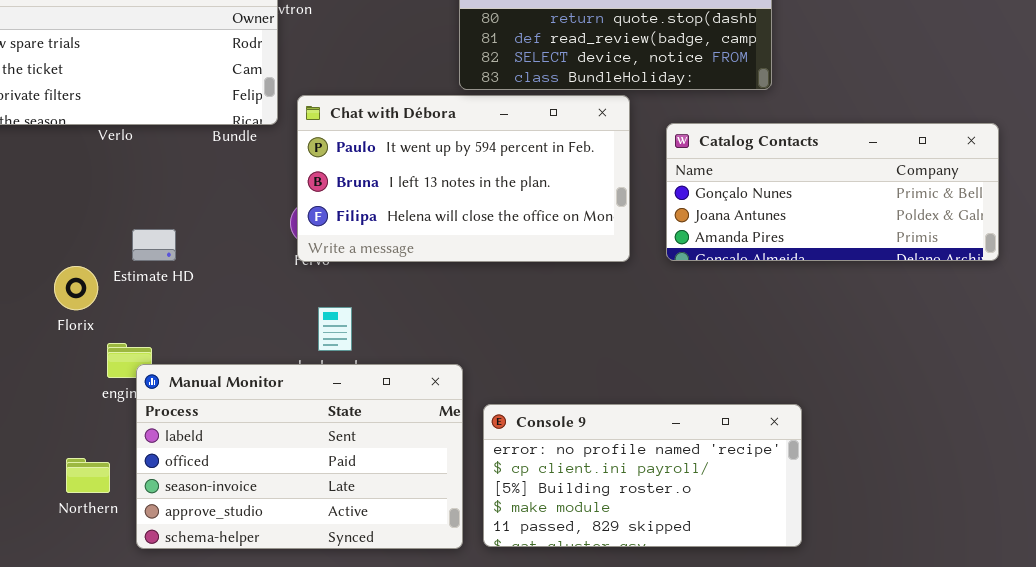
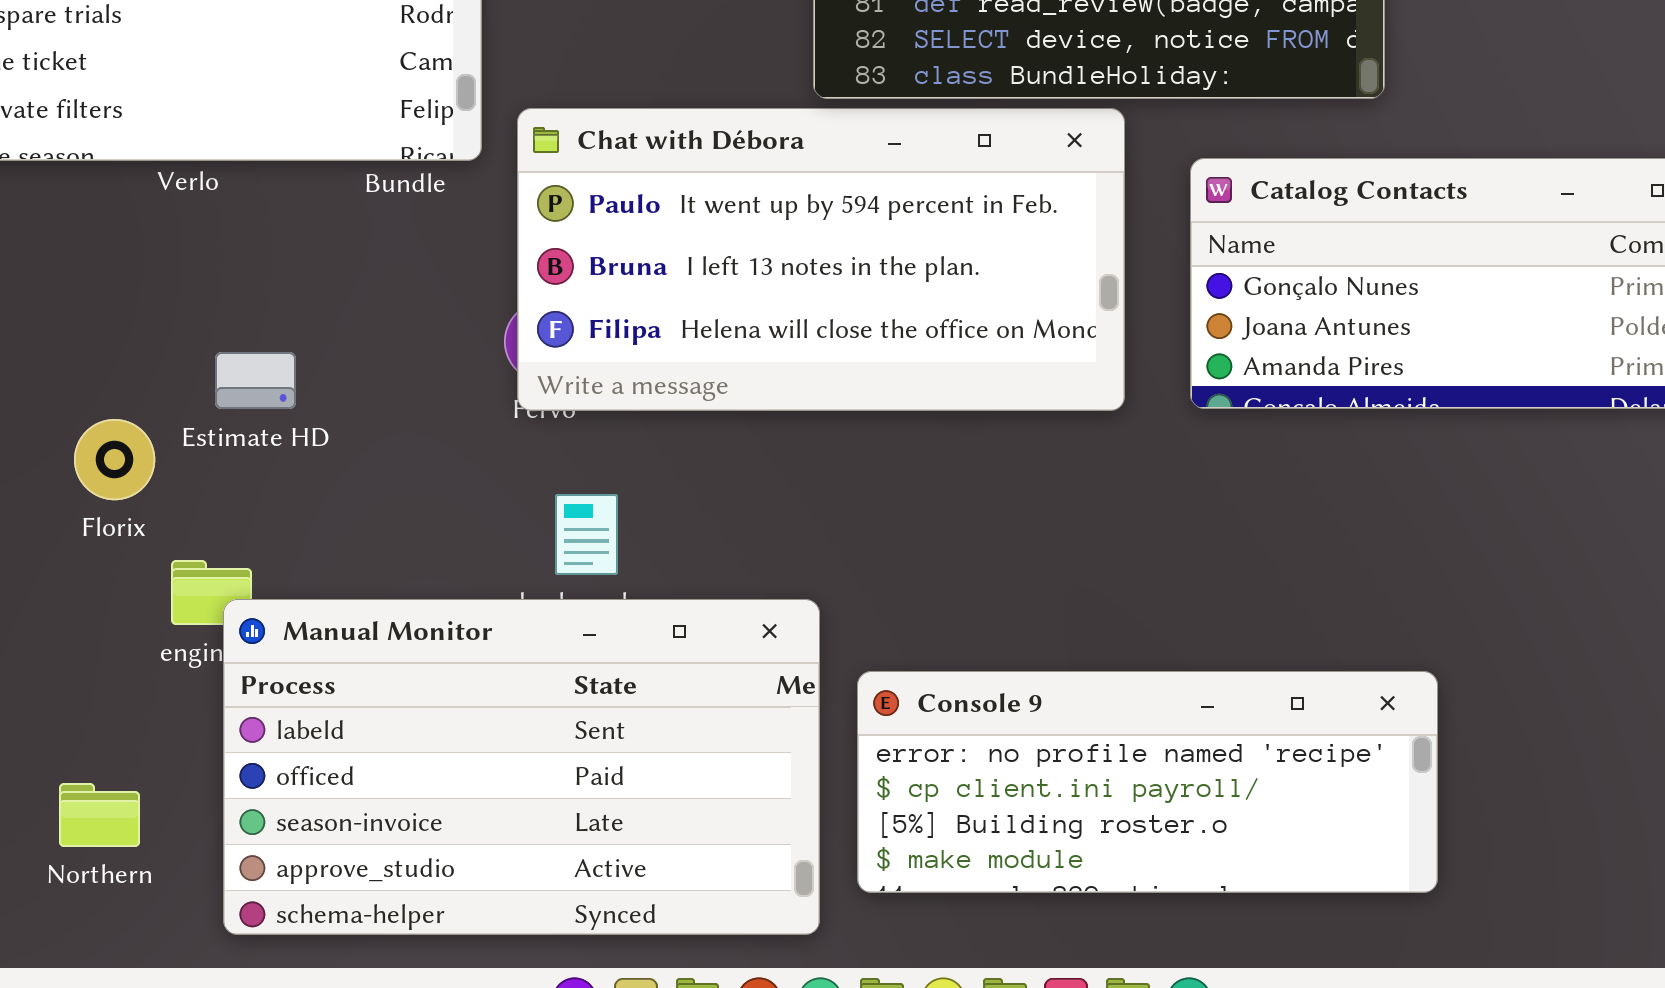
Console 9: [483,404,802,547] -> [857,671,1438,893], resized
Northern: [66,458,110,493] -> [59,783,140,847], moved

